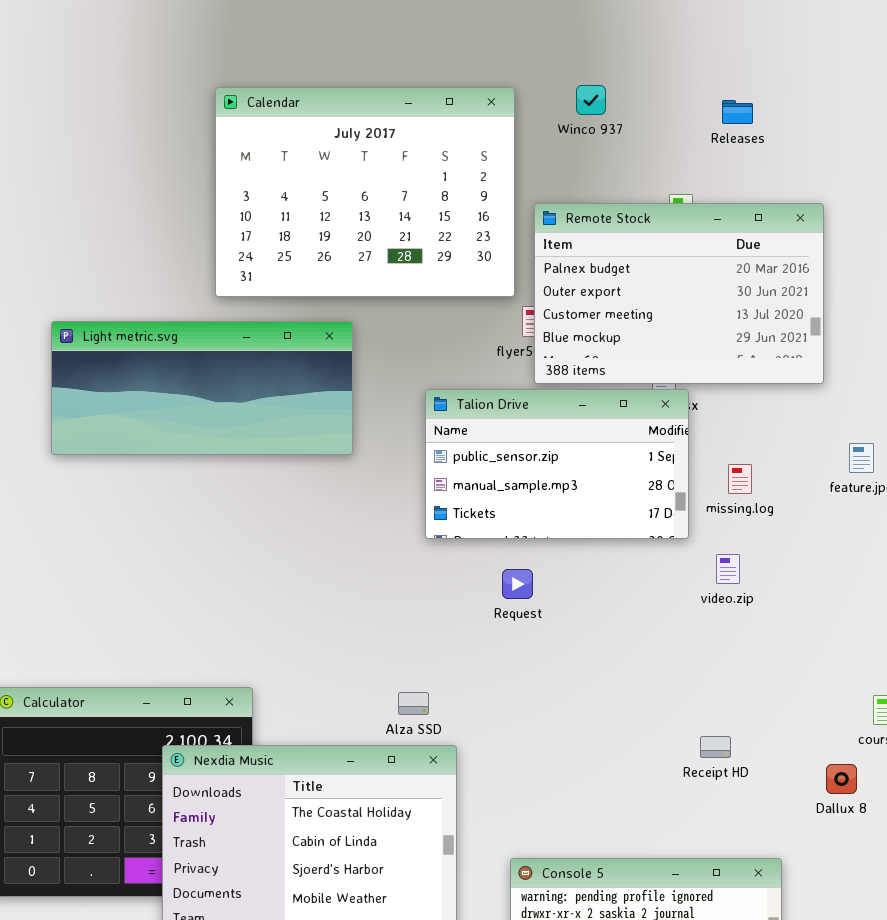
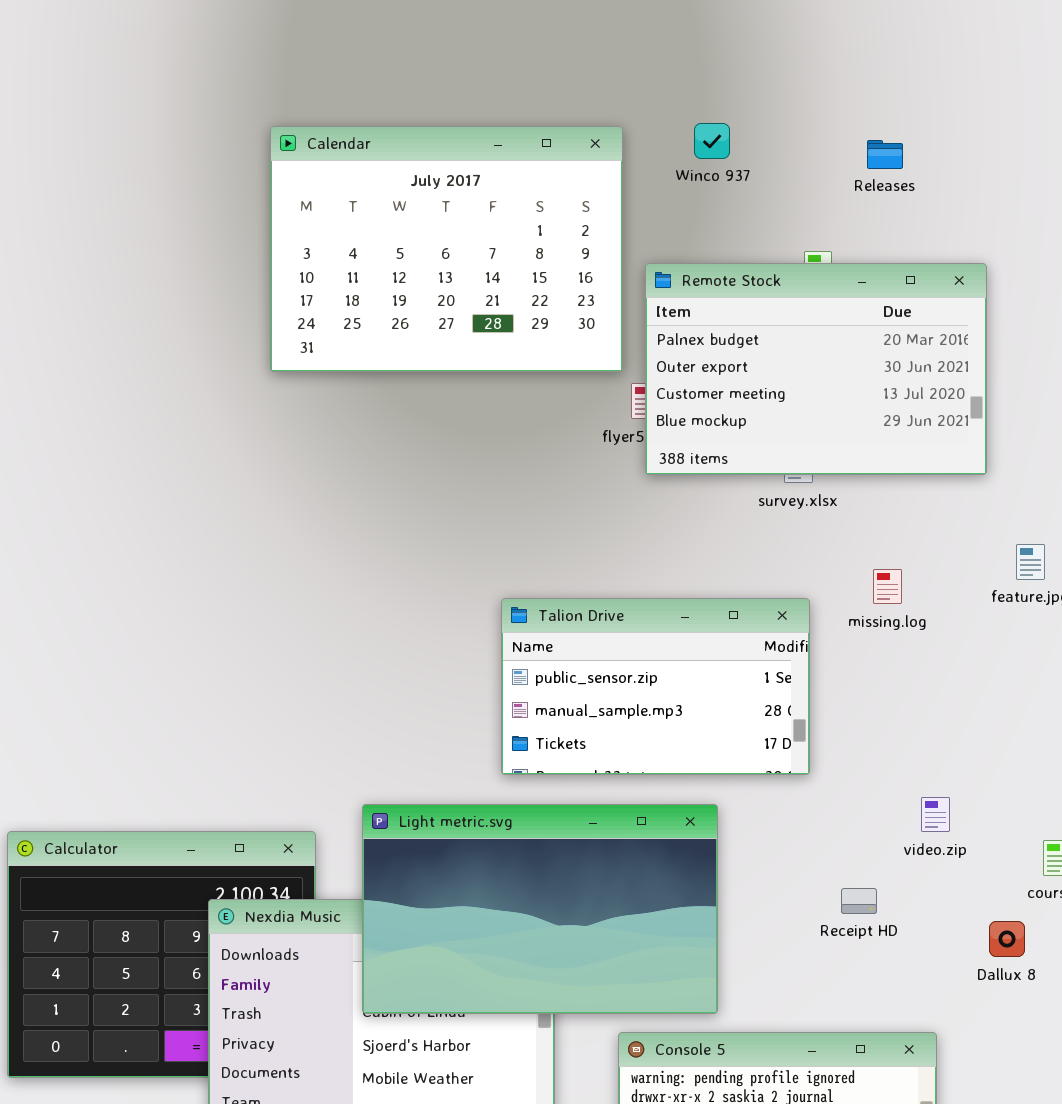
Light metric.svg: [51,321,353,455] -> [362,804,718,1014], moved, resized
Talion Drive: [425,389,689,539] -> [501,598,810,775], moved
video.zip: [716,554,740,584] -> [921,797,950,832], moved

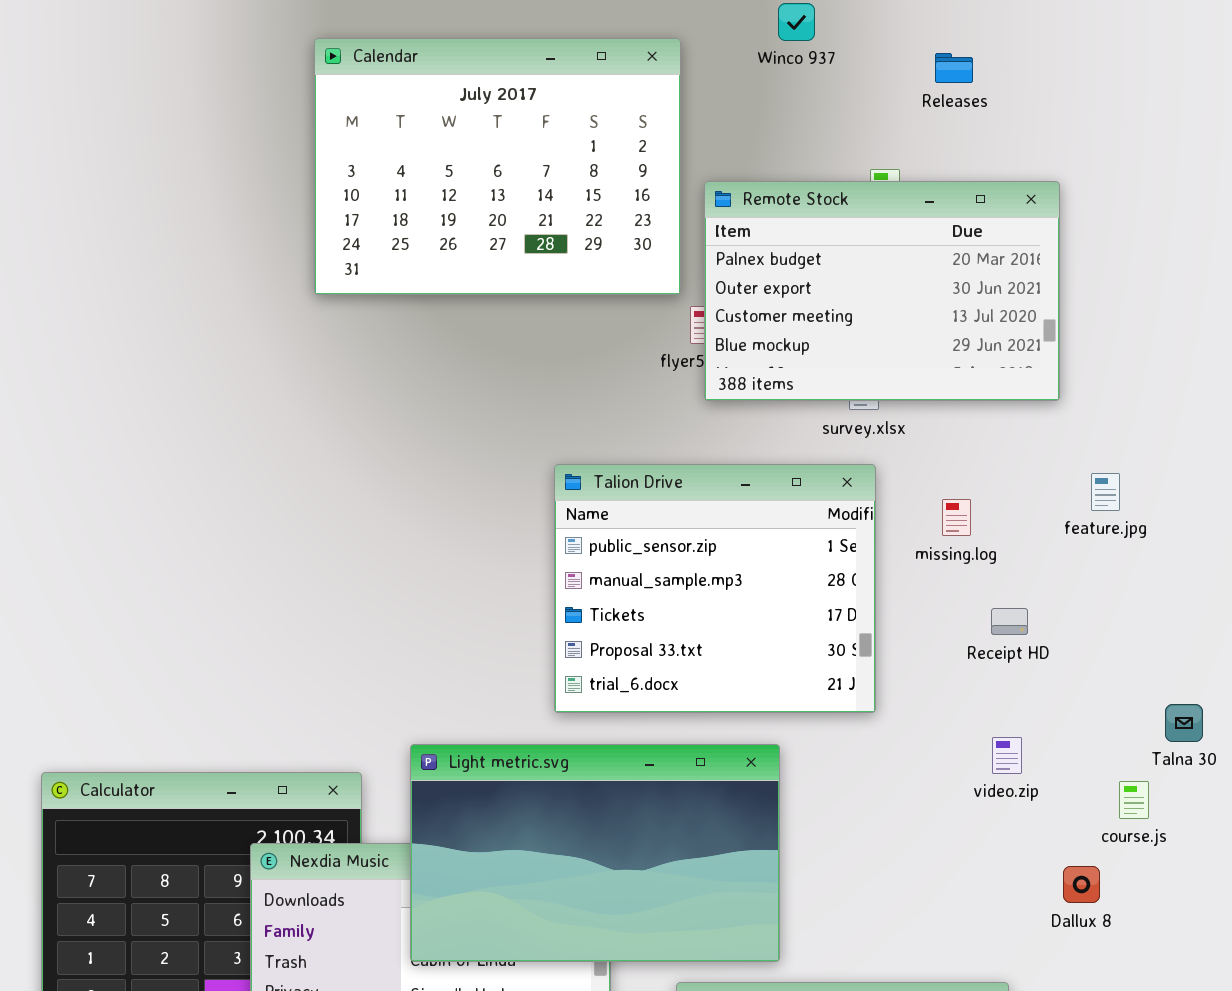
Winco 937: [694,123,730,159] -> [778,3,815,41], moved
Talion Drive: [501,598,810,775] -> [554,464,876,713], resized
Receipt HD: [841,888,877,914] -> [991,608,1028,635], moved

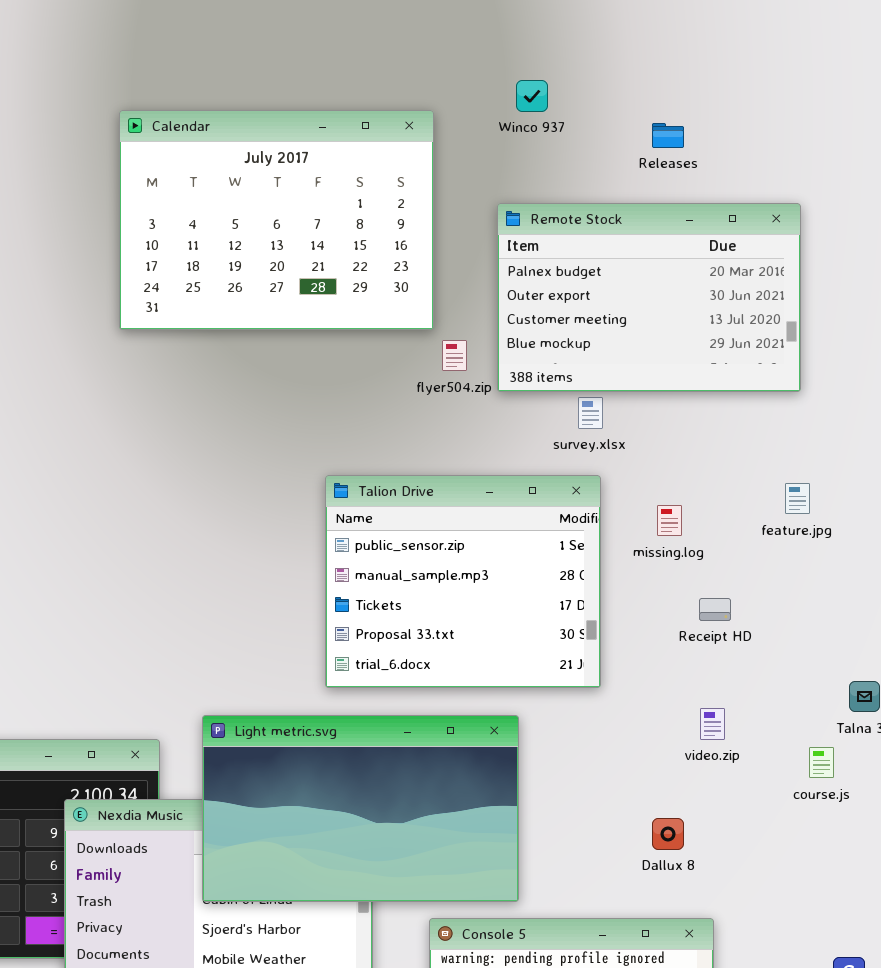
Remote Stock: [704,181,1060,401] -> [497,203,801,392], moved
Dallux 8: [1063,866,1100,903] -> [652,818,684,850], moved

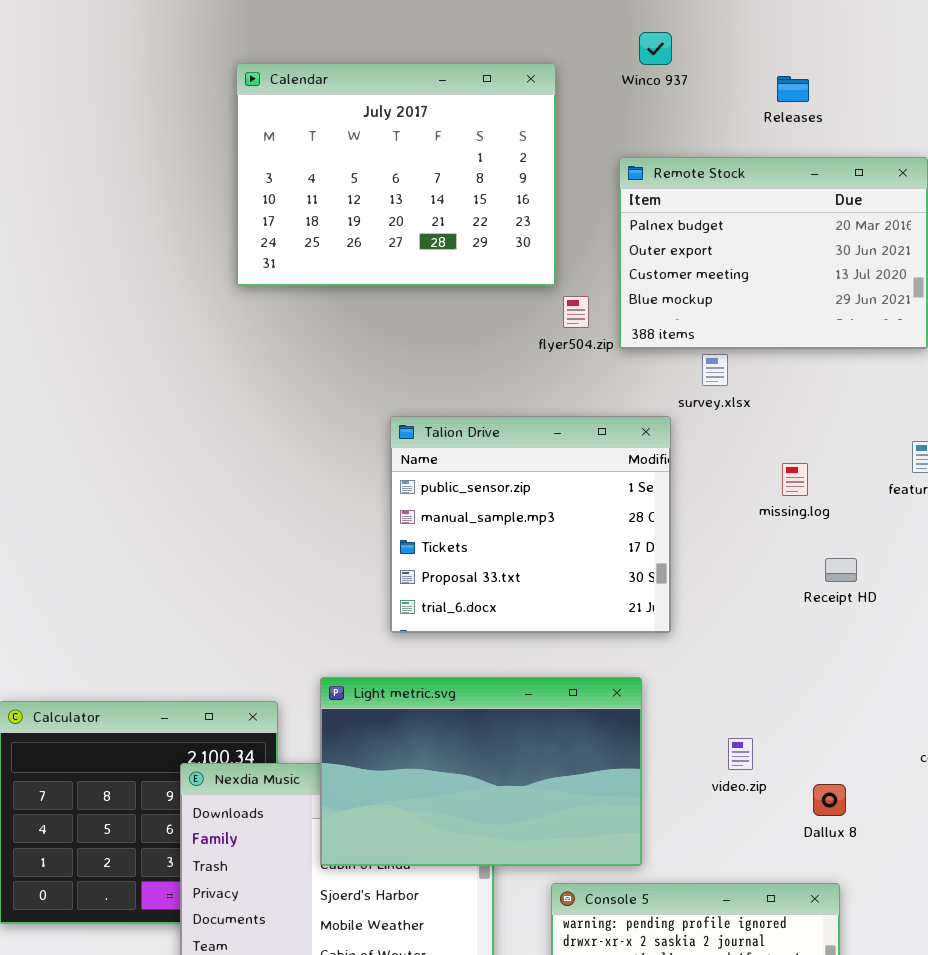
Talion Drive: [325,475,601,688] -> [390,416,671,633], moved
video.zip: [700,708,725,740] -> [728,738,753,770], moved
Dallux 8: [652,818,684,850] -> [813,784,846,816], moved

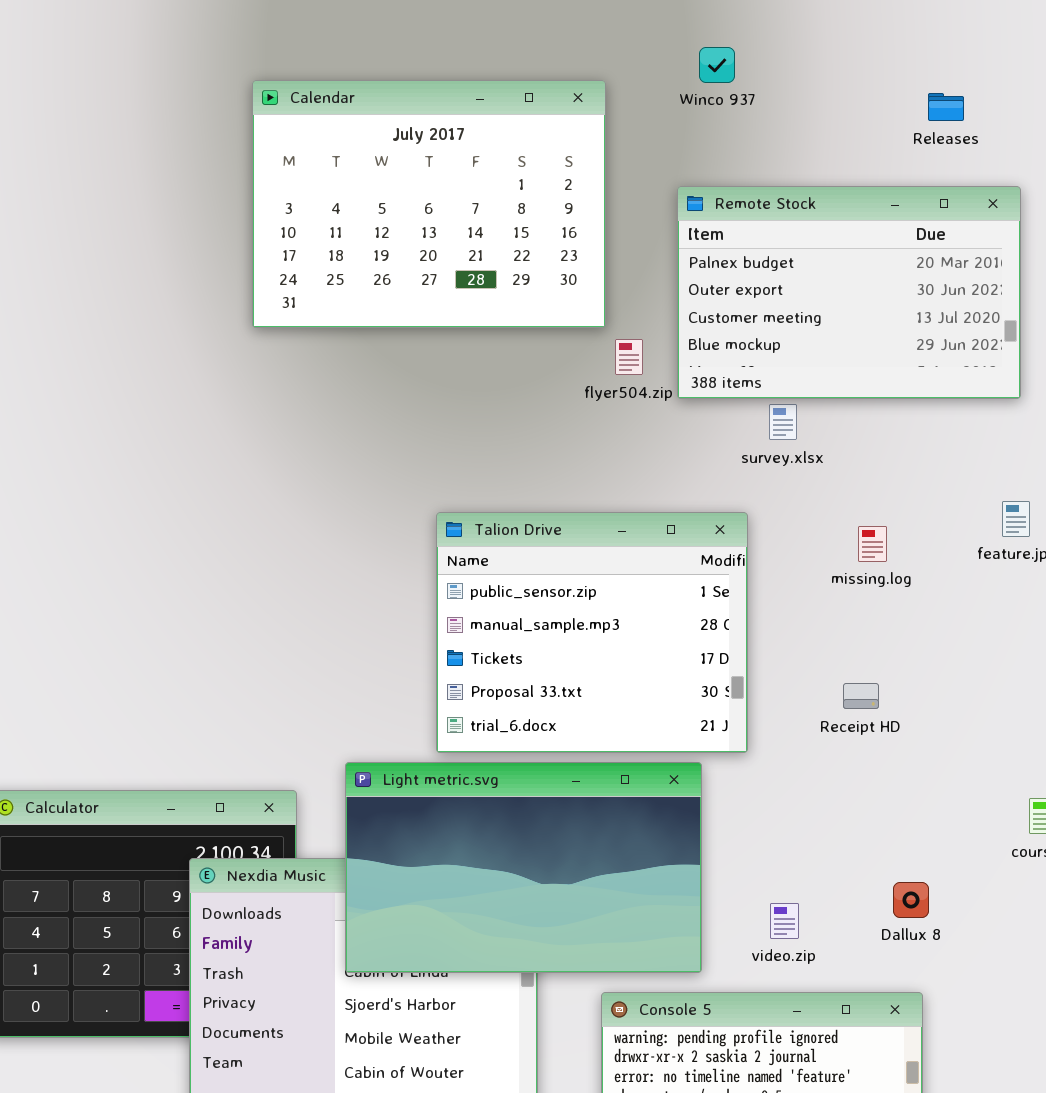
Releases: [777,76,809,102] -> [928,93,964,121], moved
Talion Drive: [390,416,671,633] -> [436,512,748,753], moved
Receipt HD: [825,558,857,582] -> [843,683,879,709], moved
video.zip: [728,738,753,770] -> [770,903,799,939], moved

